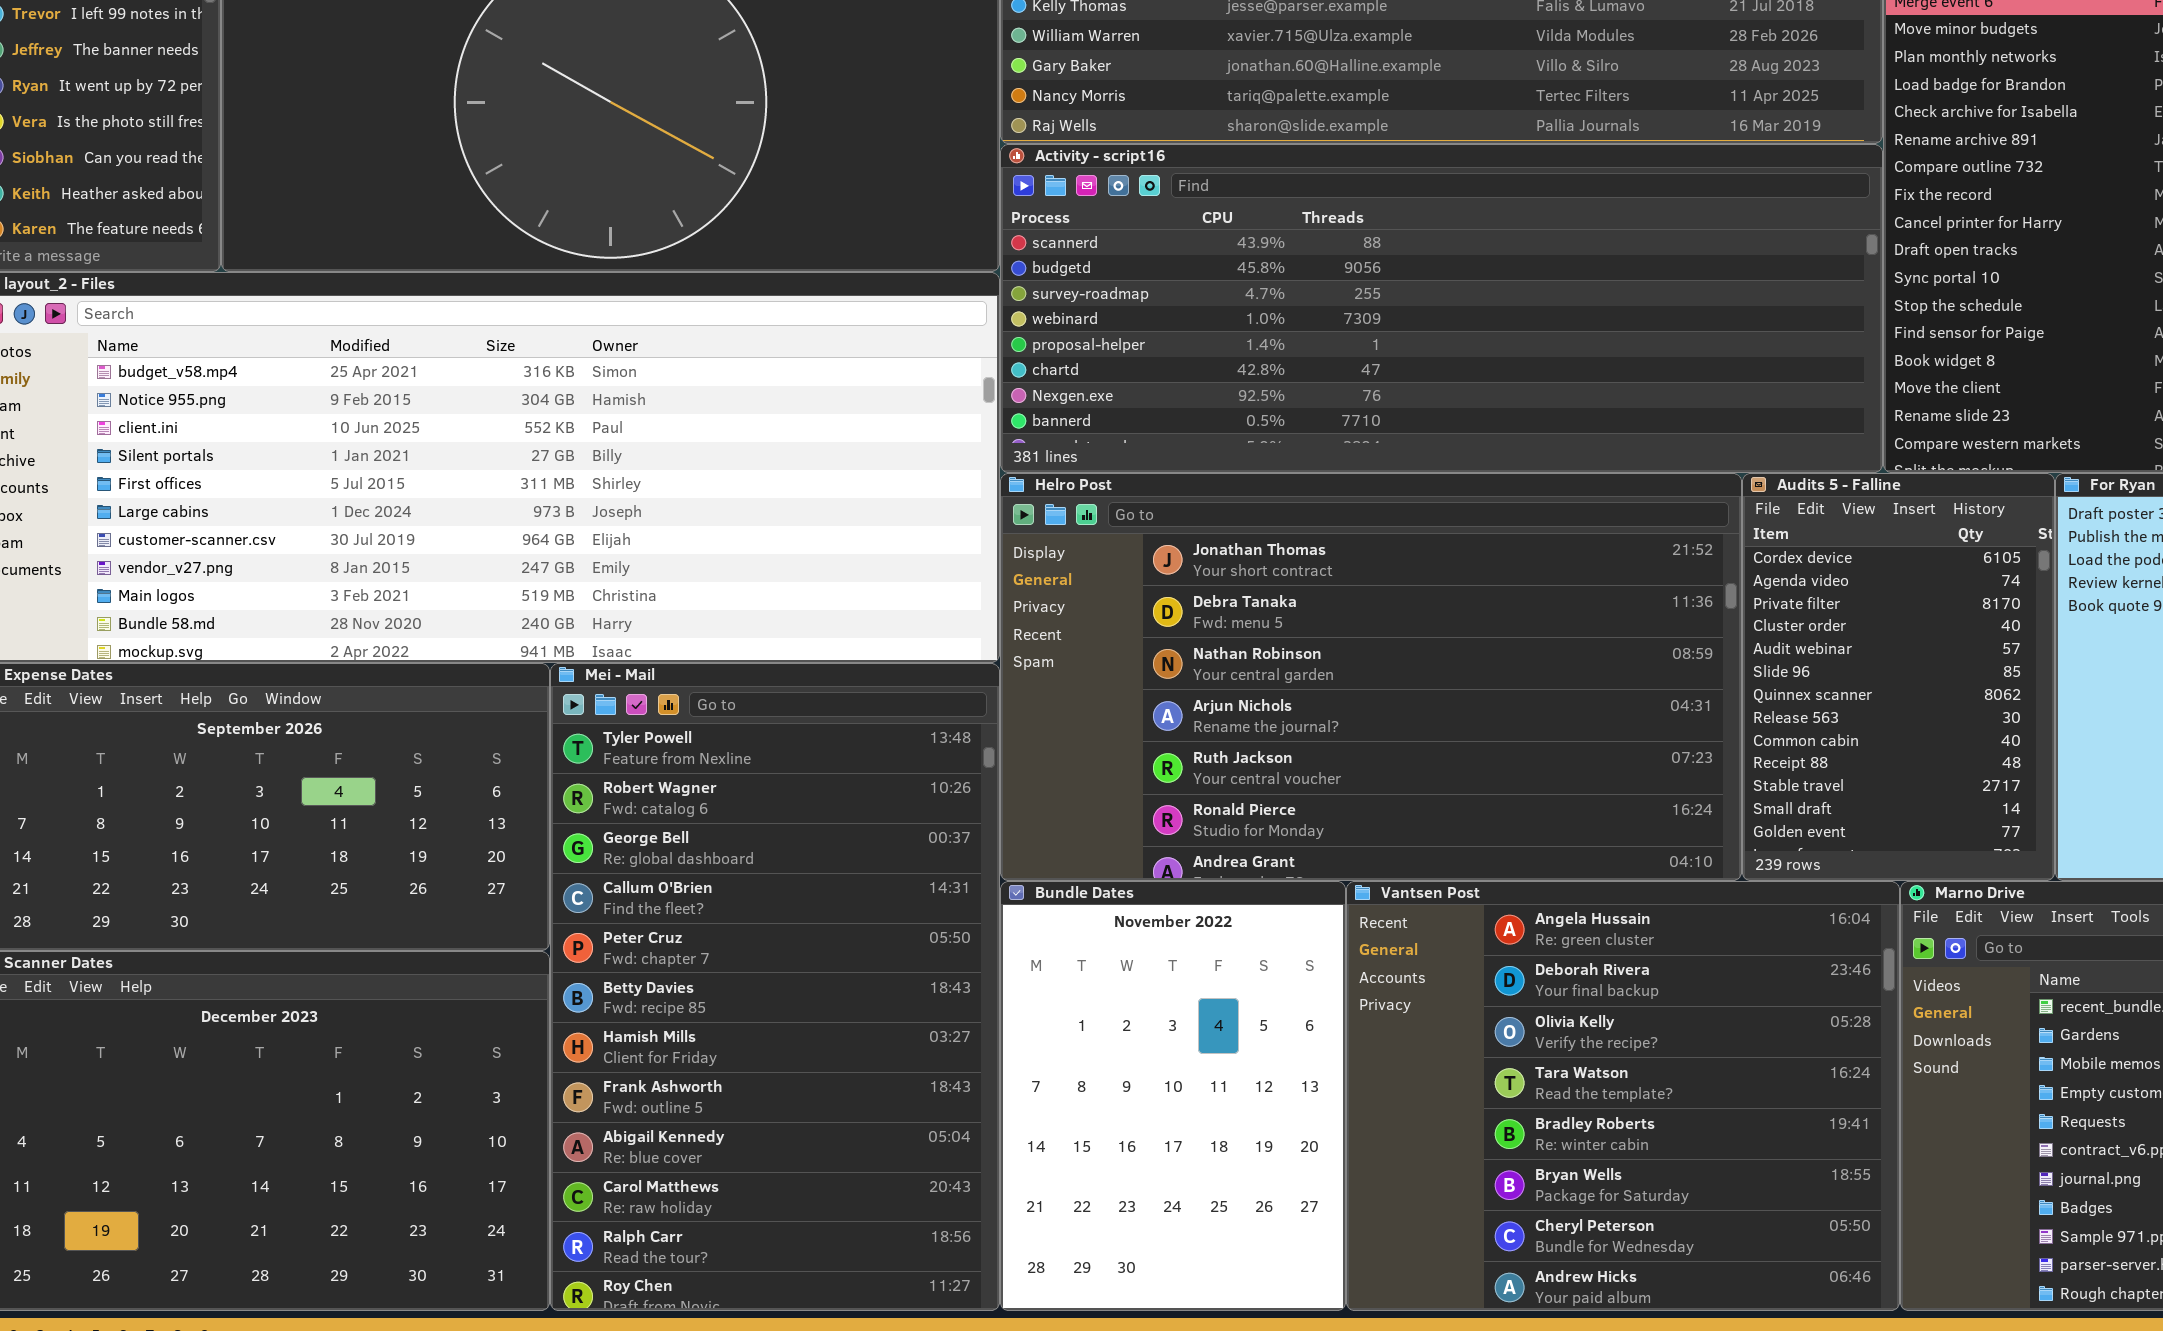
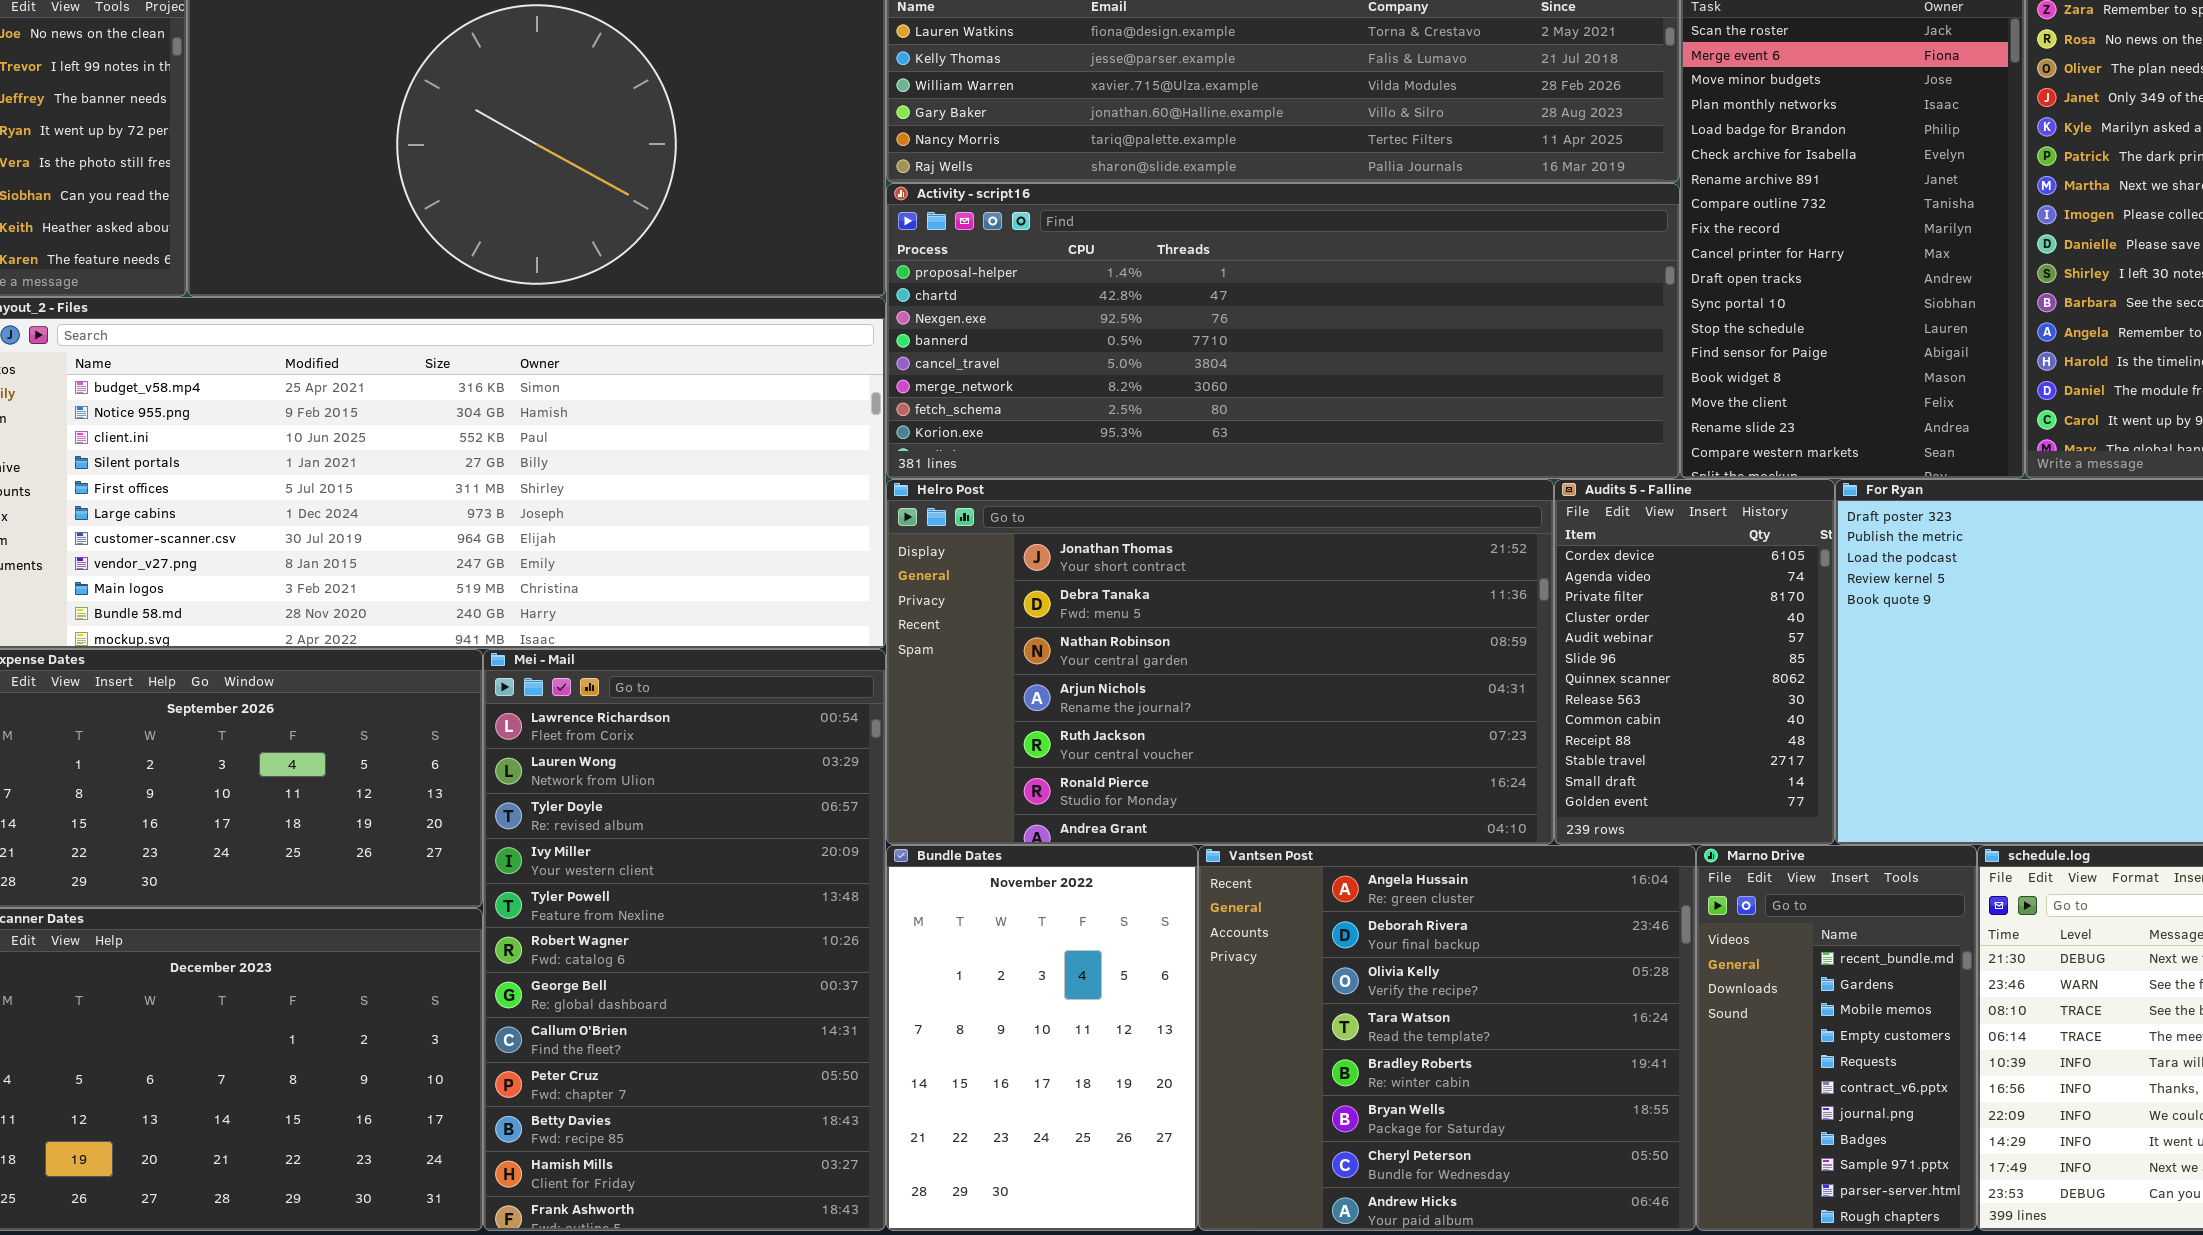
Activity - script16: [1000,144,1883,473] -> [886,183,1680,479], scrolled down 4 rows
Mei - Mail: [550,663,1000,1311] -> [483,649,886,1231], scrolled up 4 rows

